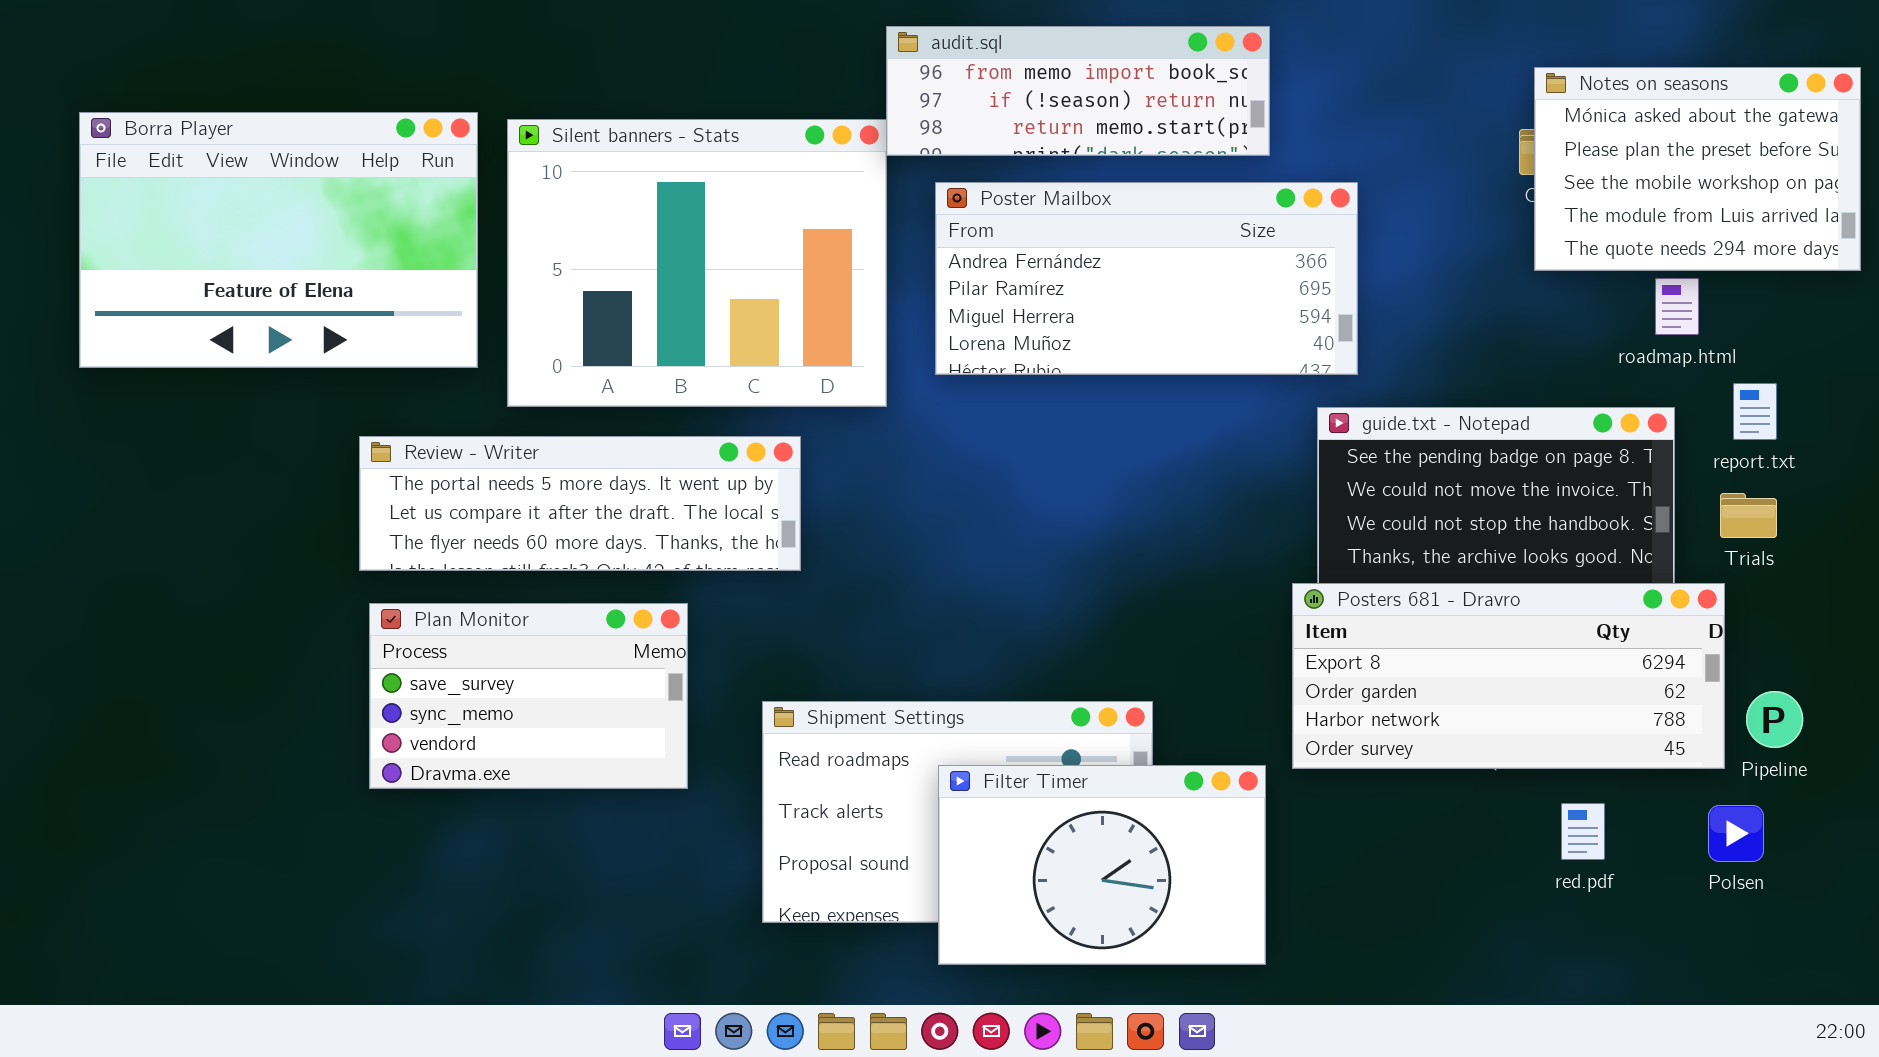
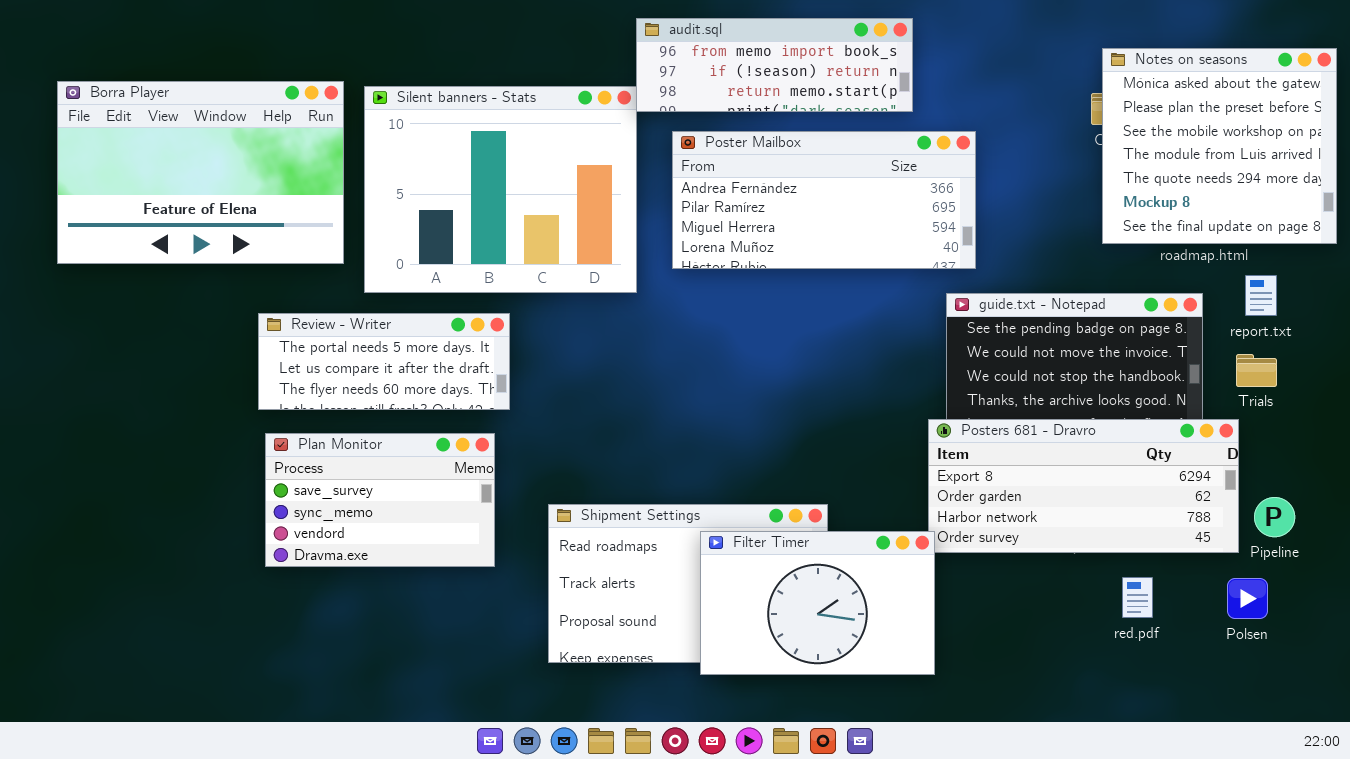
Notes on seasons: [1534,67,1861,271] -> [1102,48,1337,244], resized
Review - Writer: [359,436,801,571] -> [258,313,510,410], resized
Filter Timer: [938,765,1266,965] -> [700,531,935,675], moved

